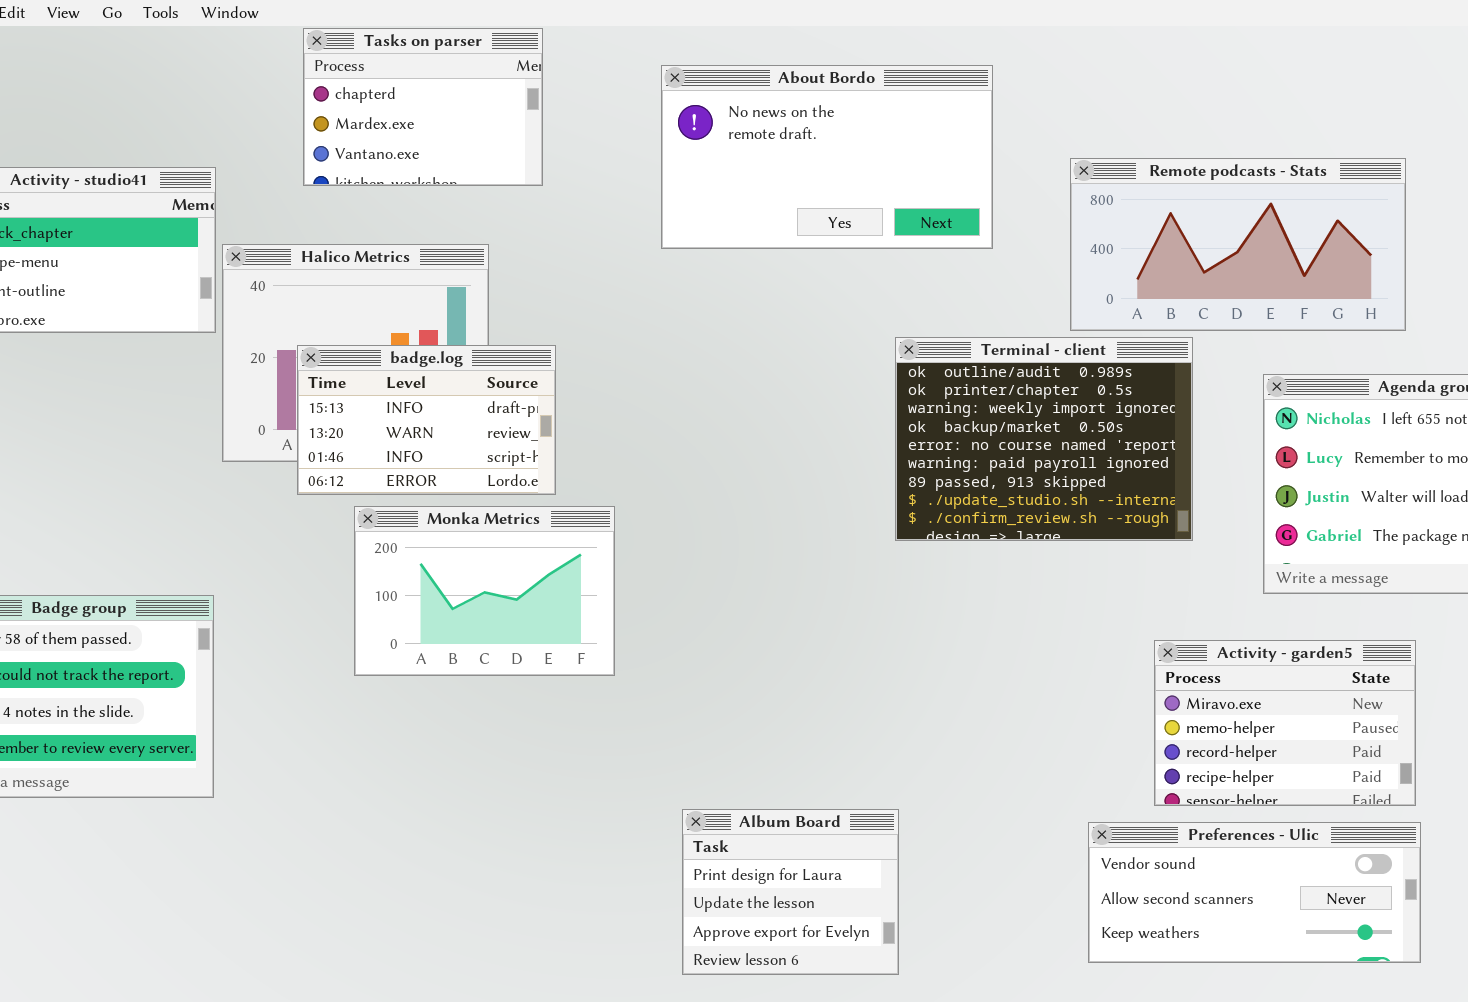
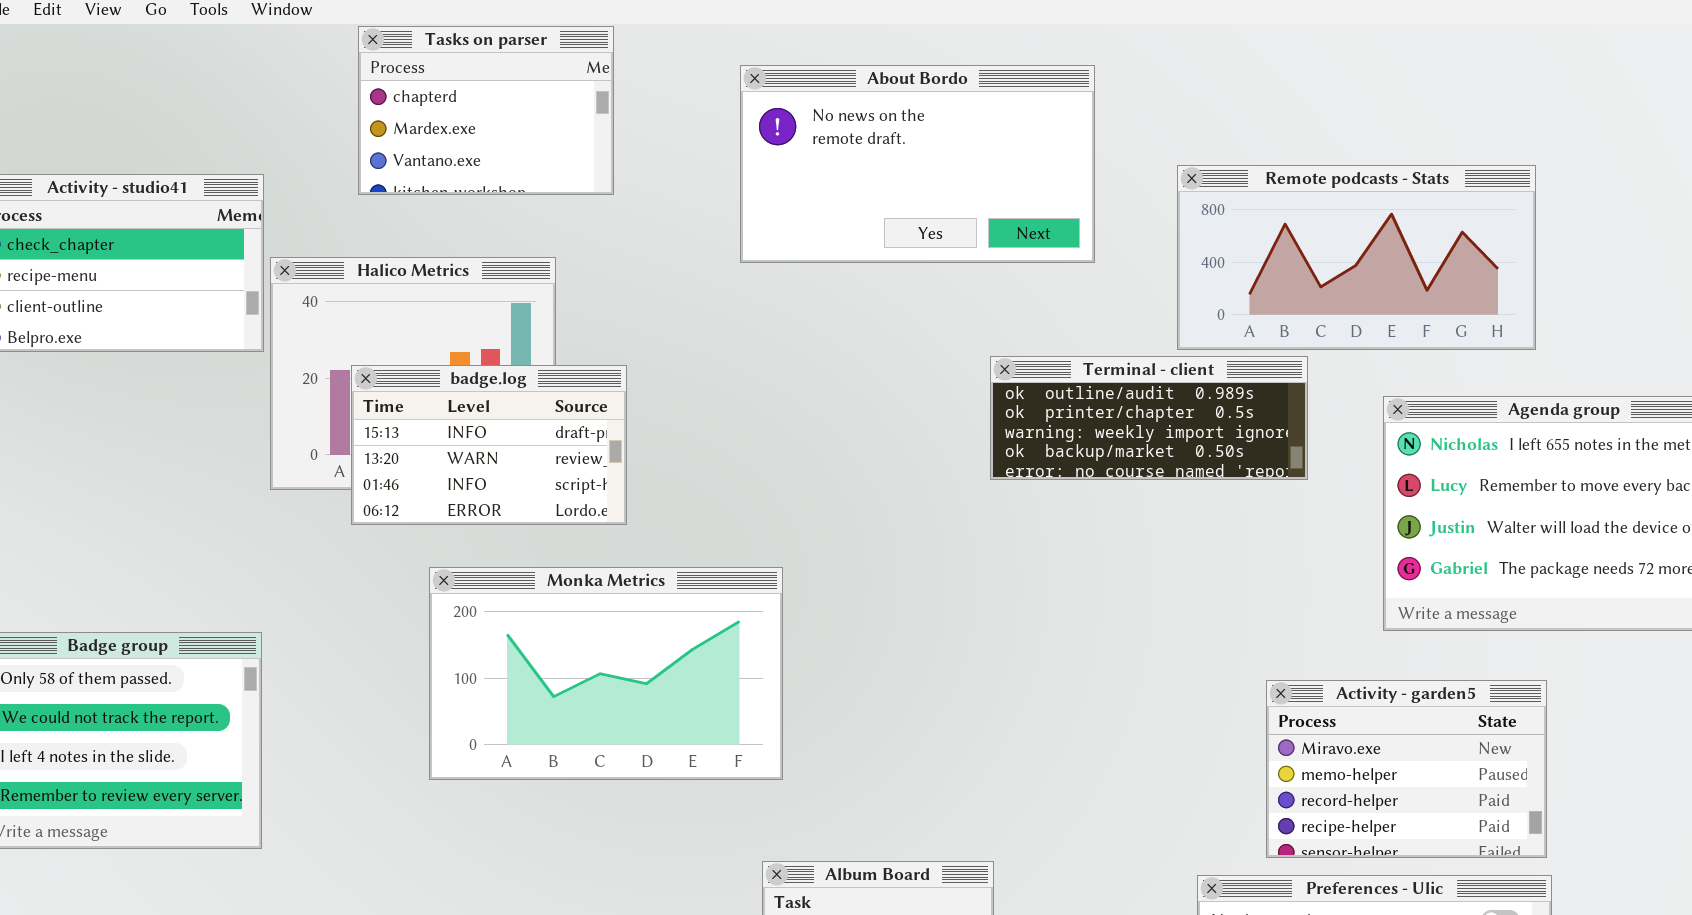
Terminal - client: [895,337,1193,541] -> [990,356,1308,480], resized
Monka Metrics: [354,506,615,676] -> [429,567,783,780], moved, resized

